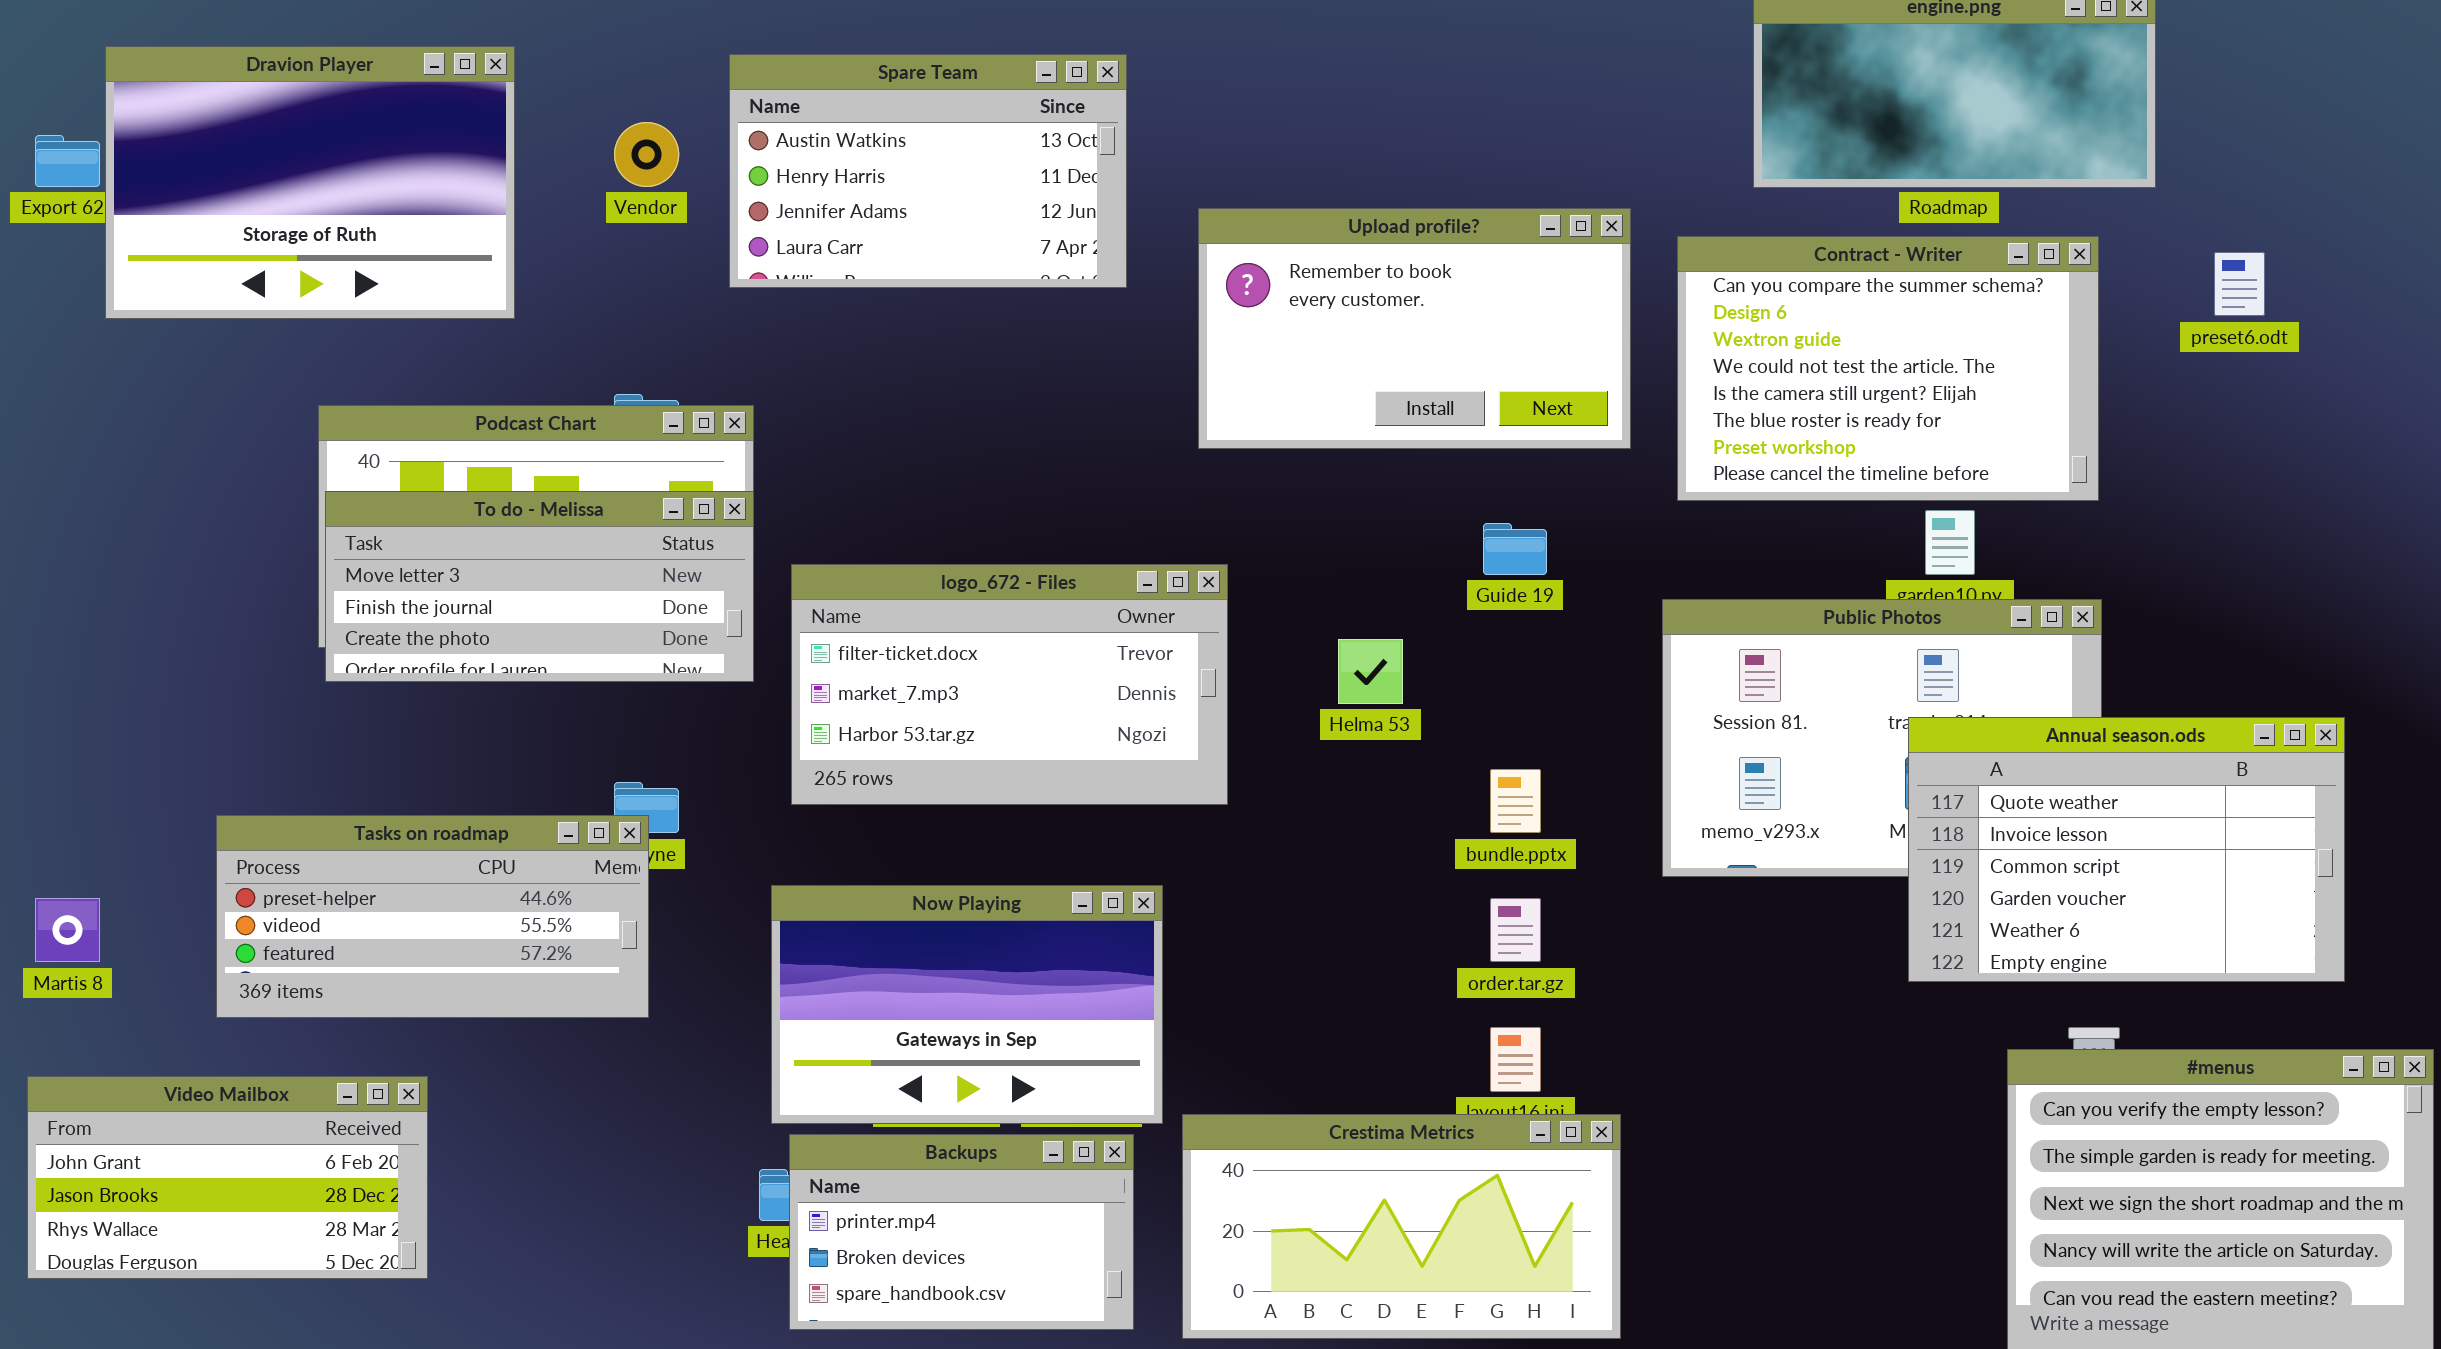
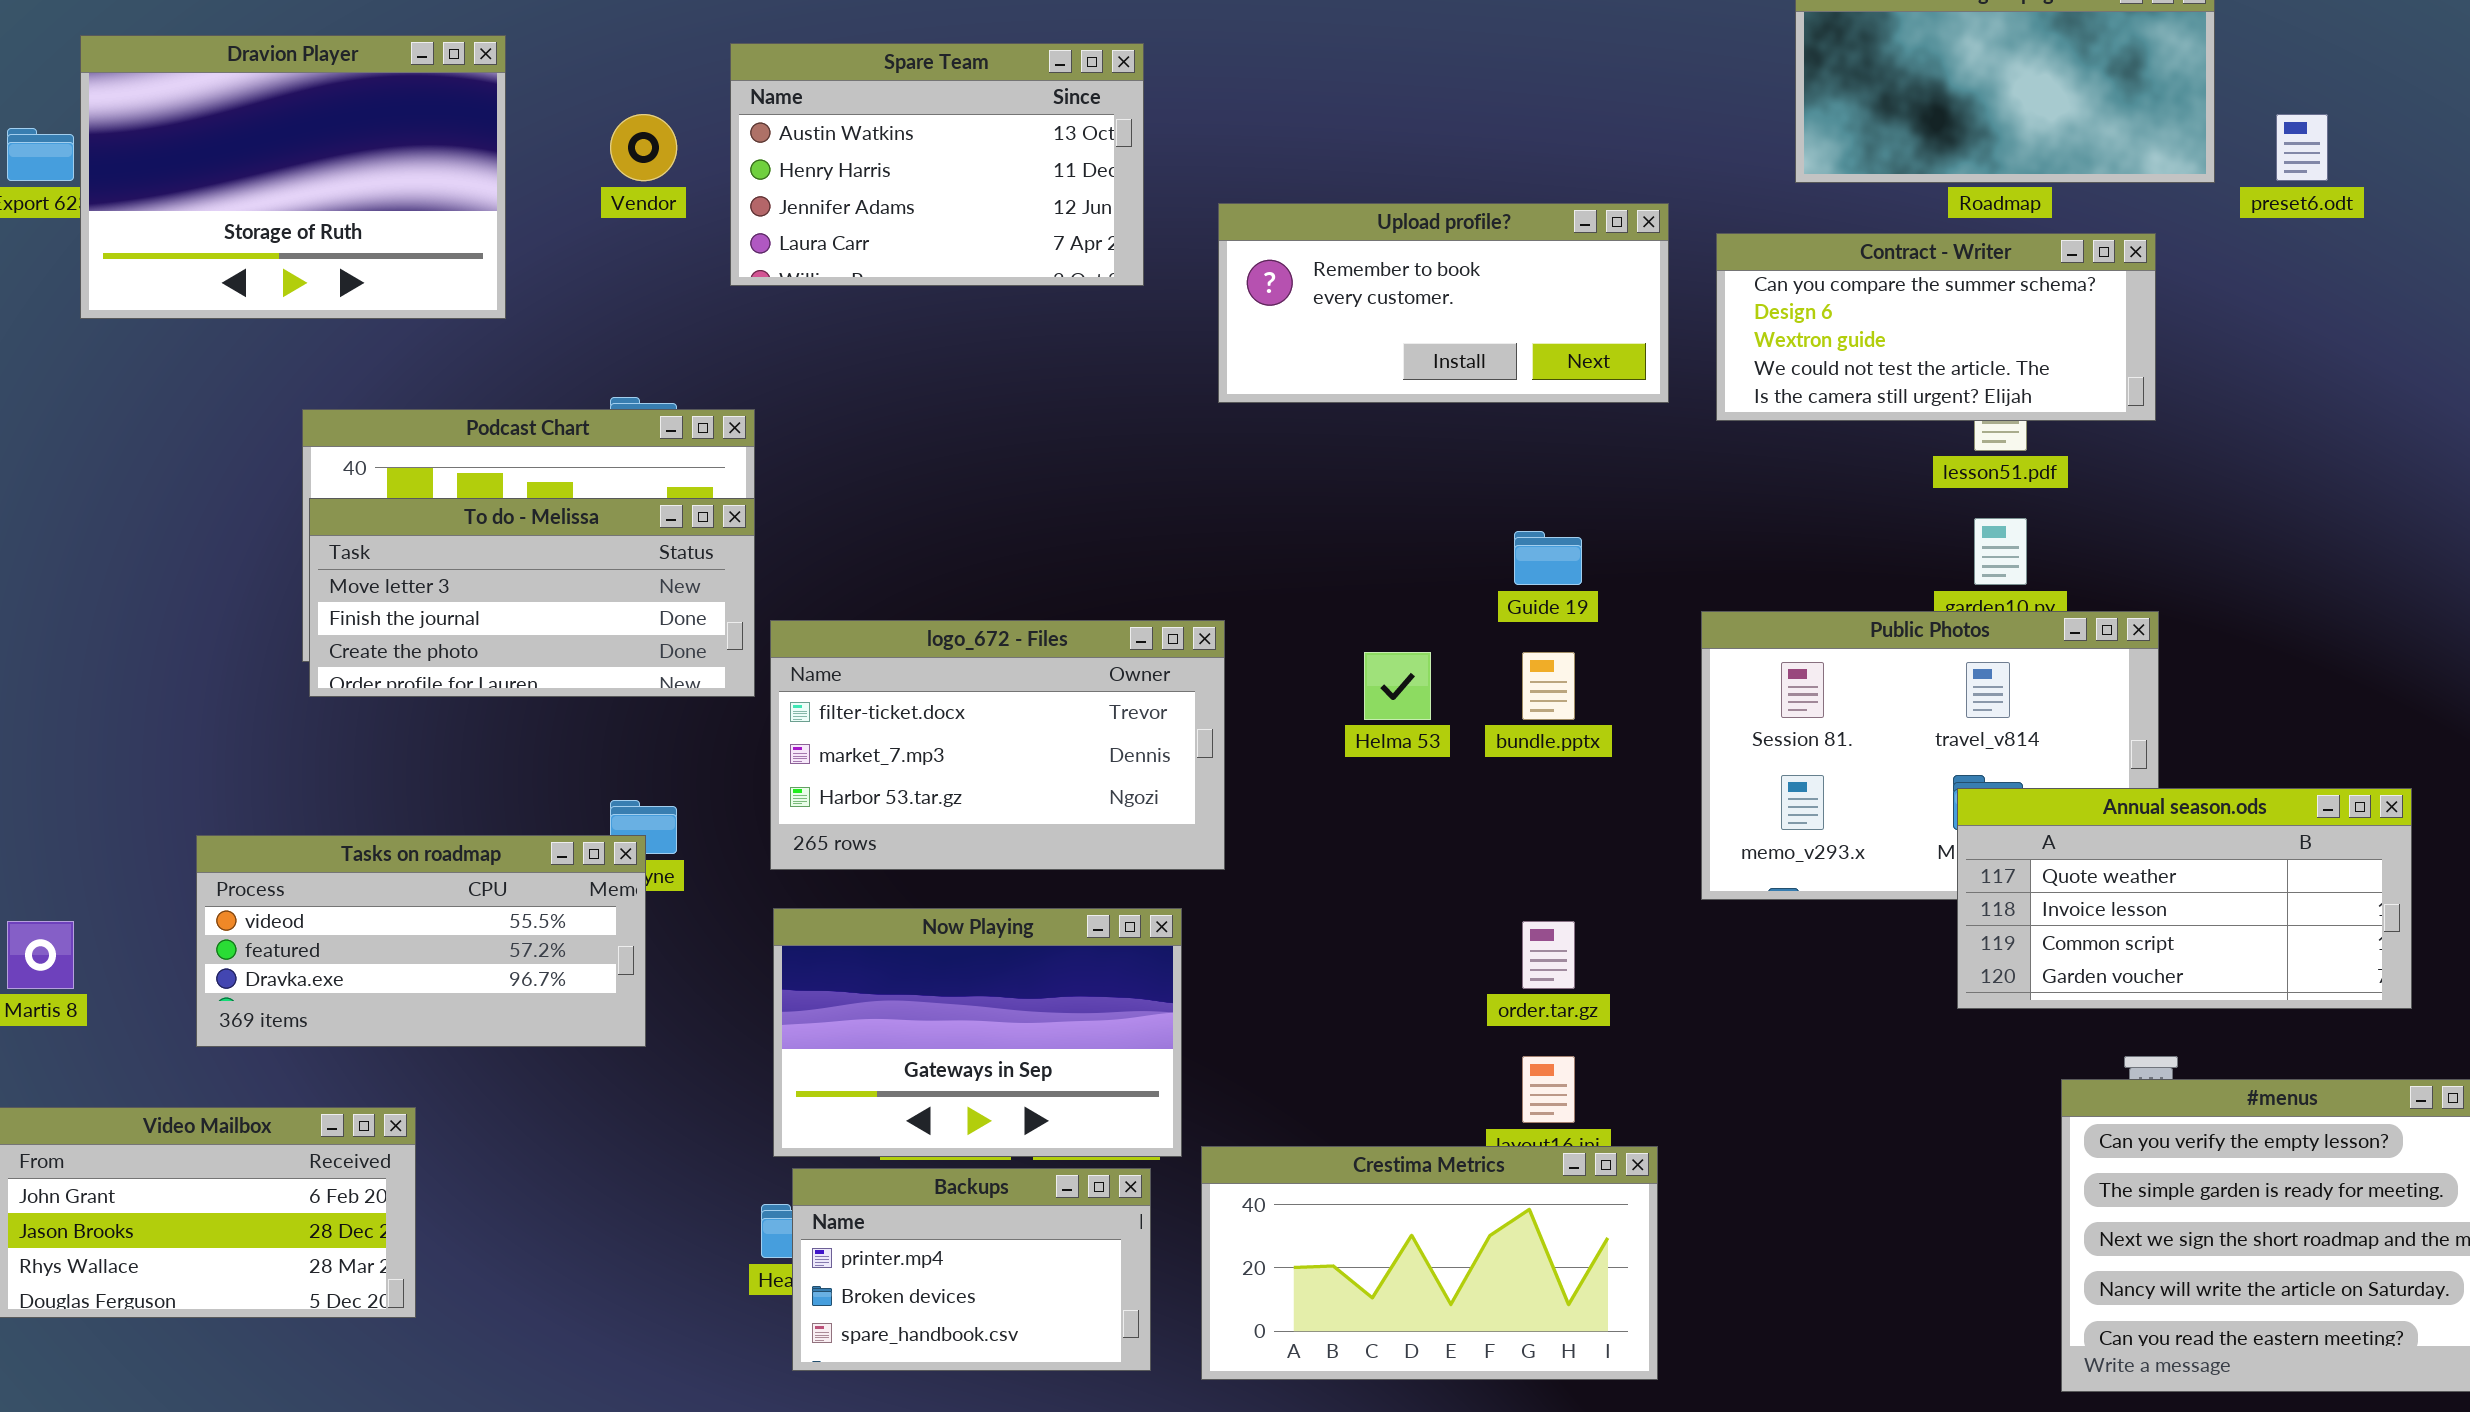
Upload profile?: [1198,208,1631,449] -> [1218,203,1669,403], resized
Contract - Writer: [1677,236,2099,501] -> [1716,233,2156,421], resized
preset6.odt: [2214,252,2265,316] -> [2276,114,2328,181], moved
logo_672 - Files: [791,564,1228,805] -> [770,620,1225,870], moved
Annual season.ods: [1908,717,2345,982] -> [1957,788,2412,1009], resized
bundle.pptx: [1490,769,1541,833] -> [1522,652,1575,720], moved
Tasks on roadmap: [216,815,649,1018] -> [196,835,646,1047], scrolled down 1 row

